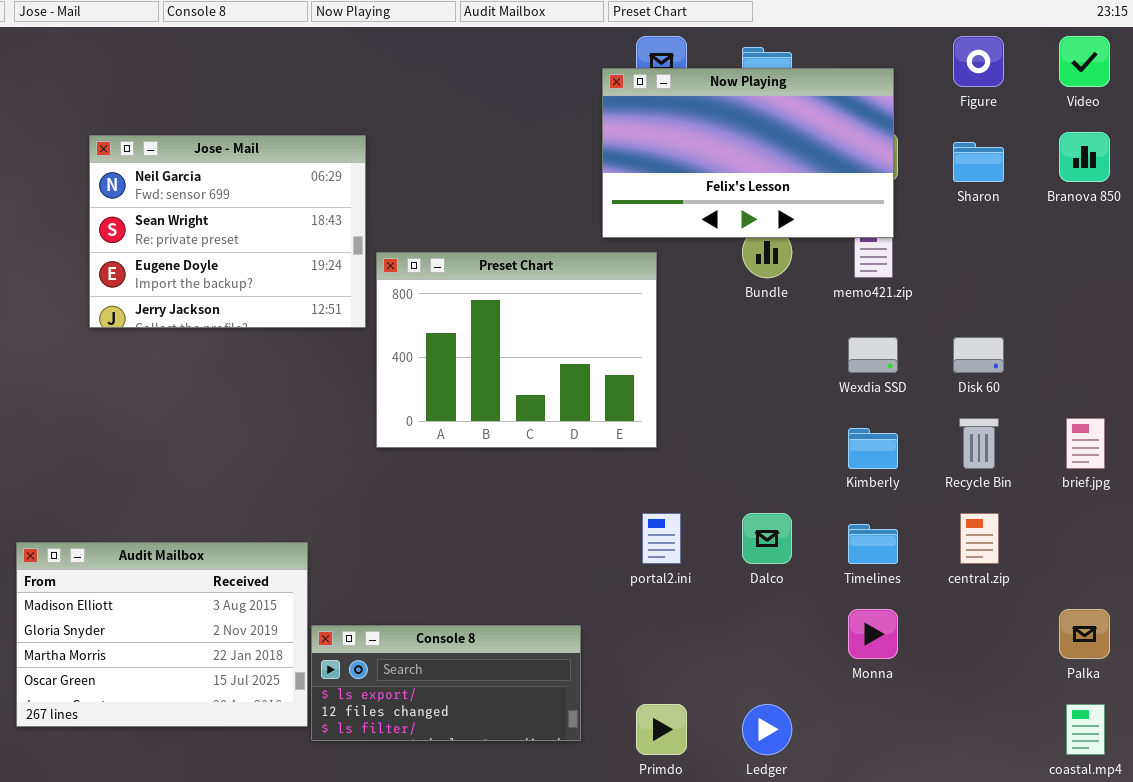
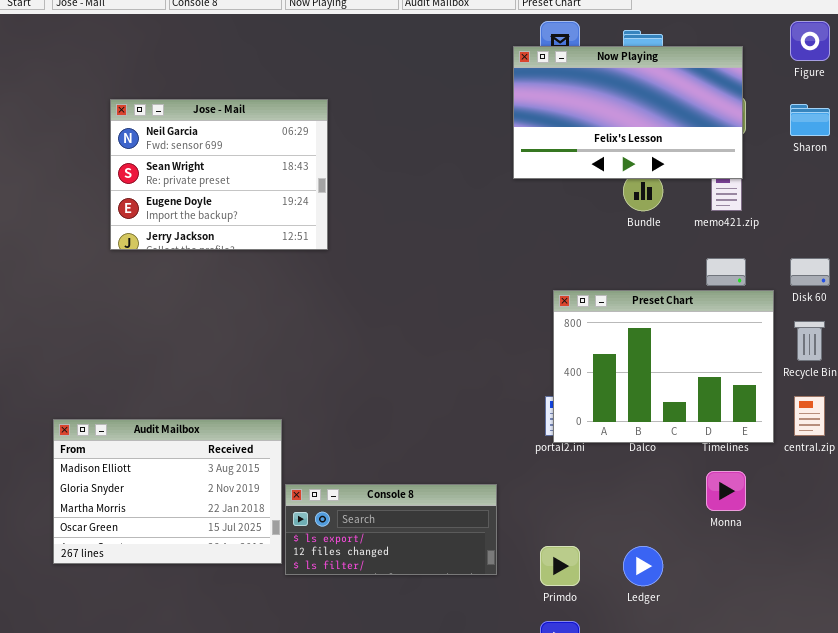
Preset Chart: [376,252,657,448] -> [553,290,774,443], moved

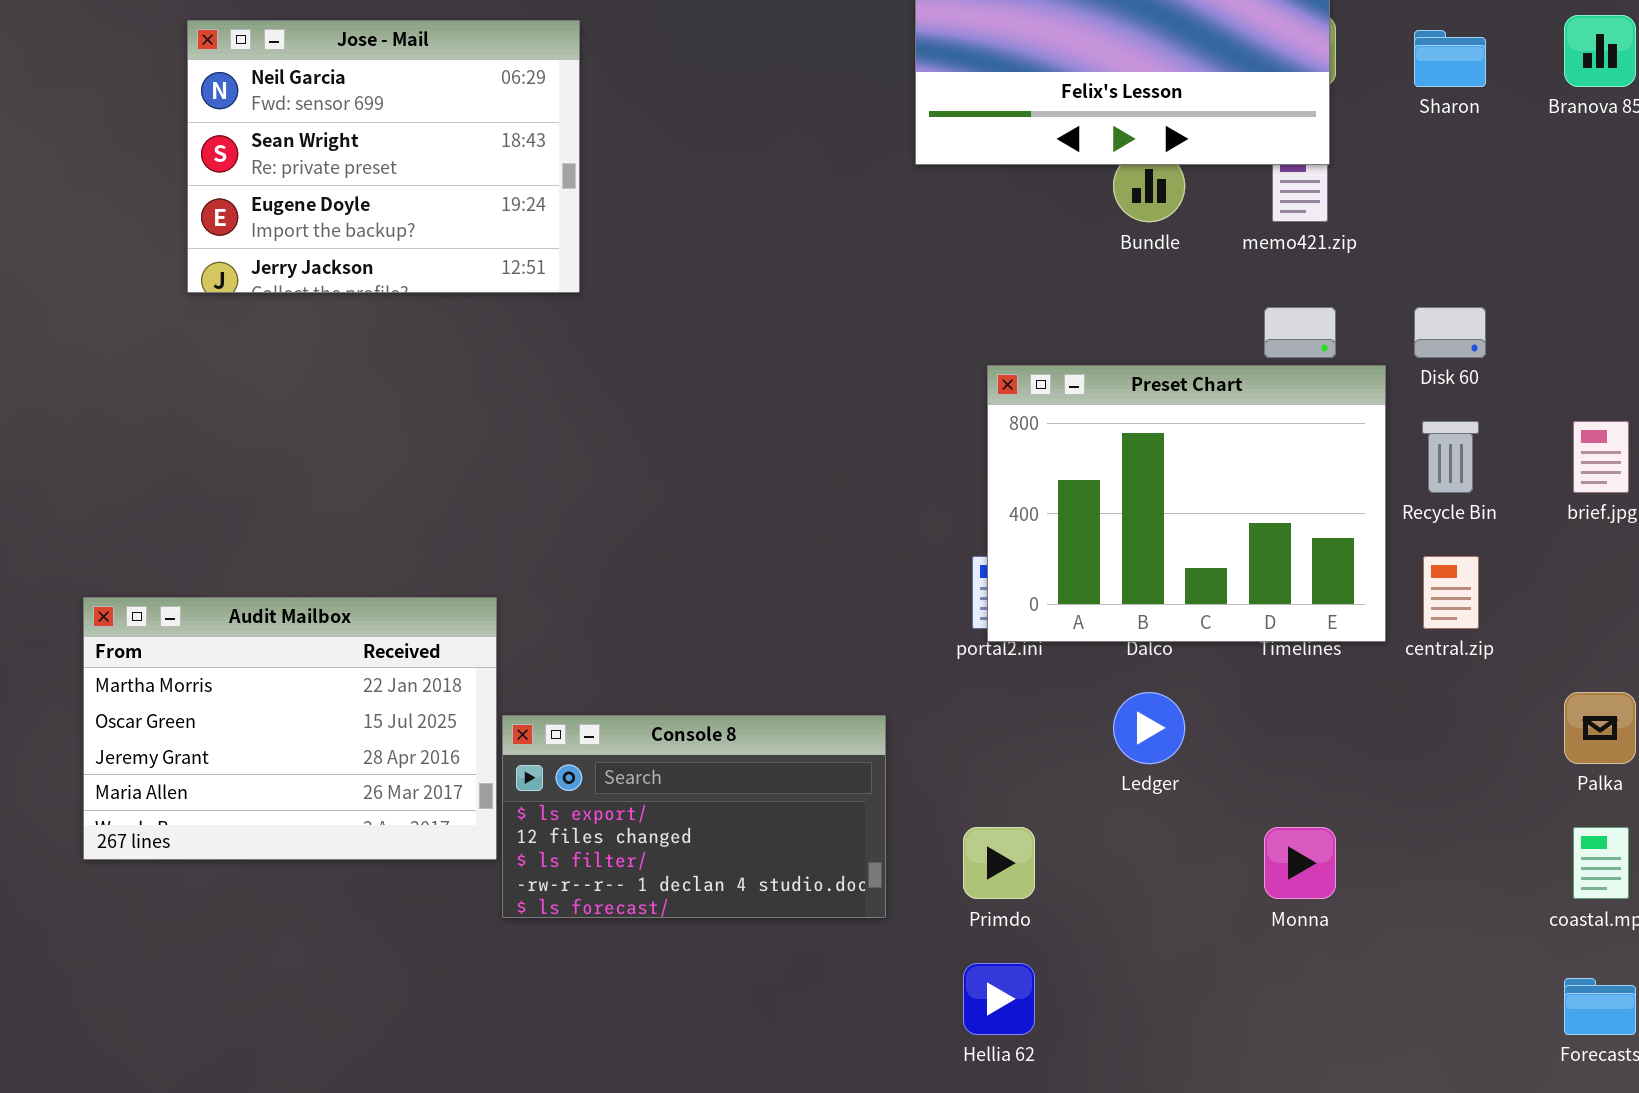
Audit Mailbox: [53,419,282,564] -> [83,597,497,860], scrolled down 2 rows
Monna: [706,471,746,511] -> [1264,827,1336,899], moved
Console 8: [285,484,497,575] -> [502,715,886,918], resized
Ledger: [623,546,663,586] -> [1113,692,1185,764], moved

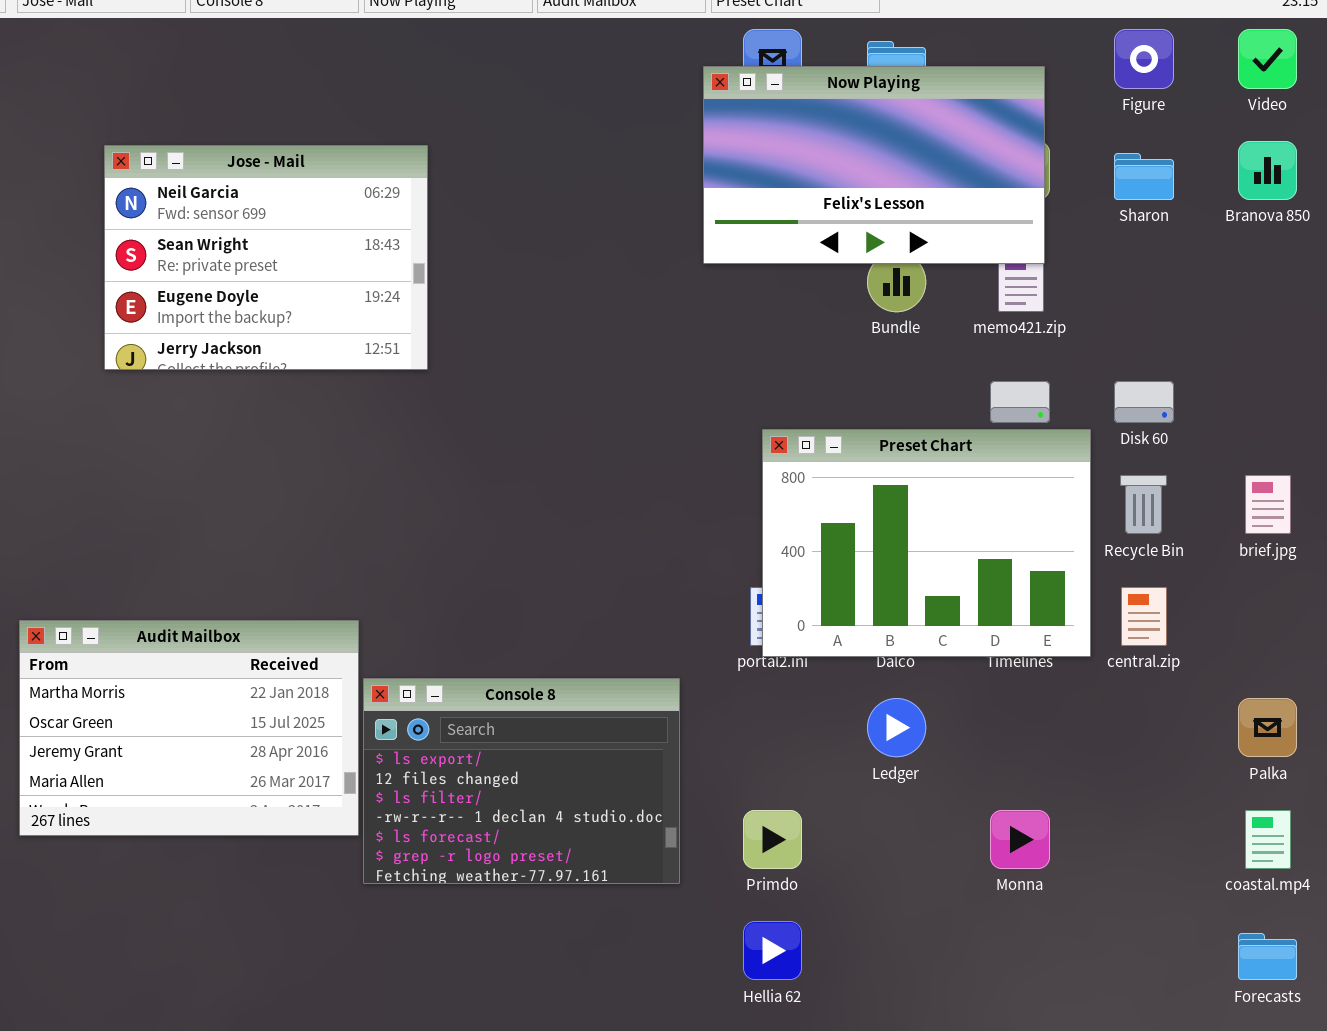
Console 8: [502,715,886,918] -> [363,678,680,884], resized

